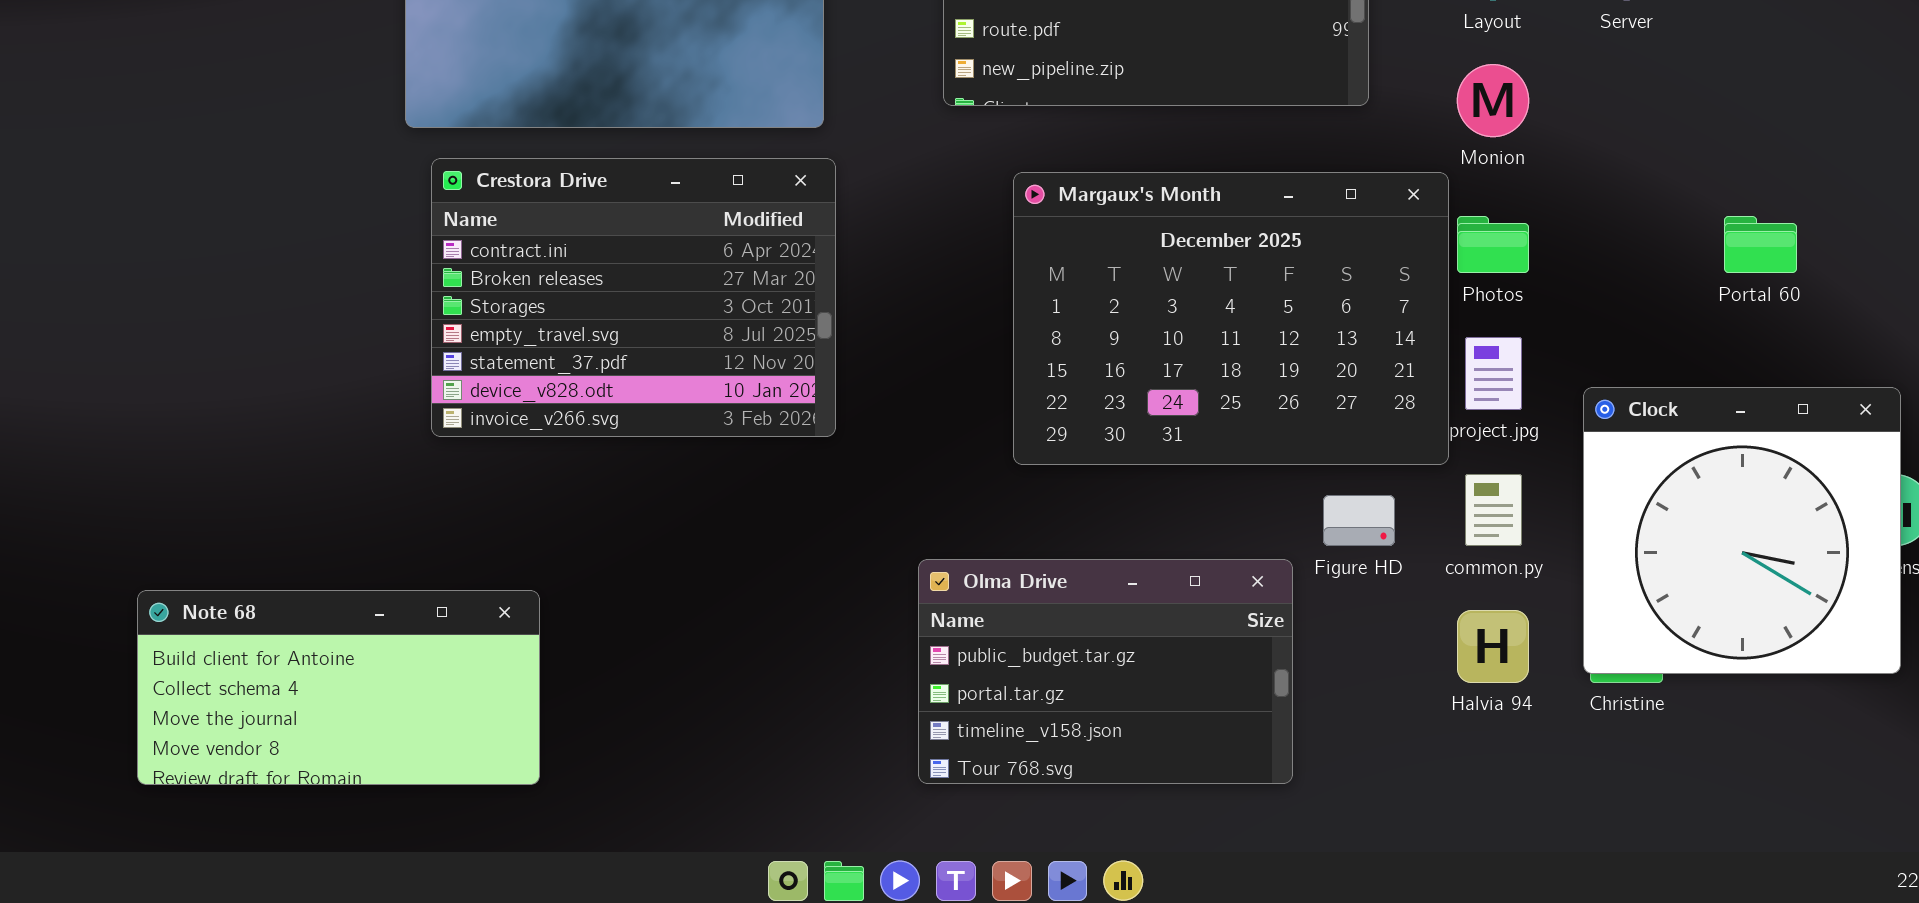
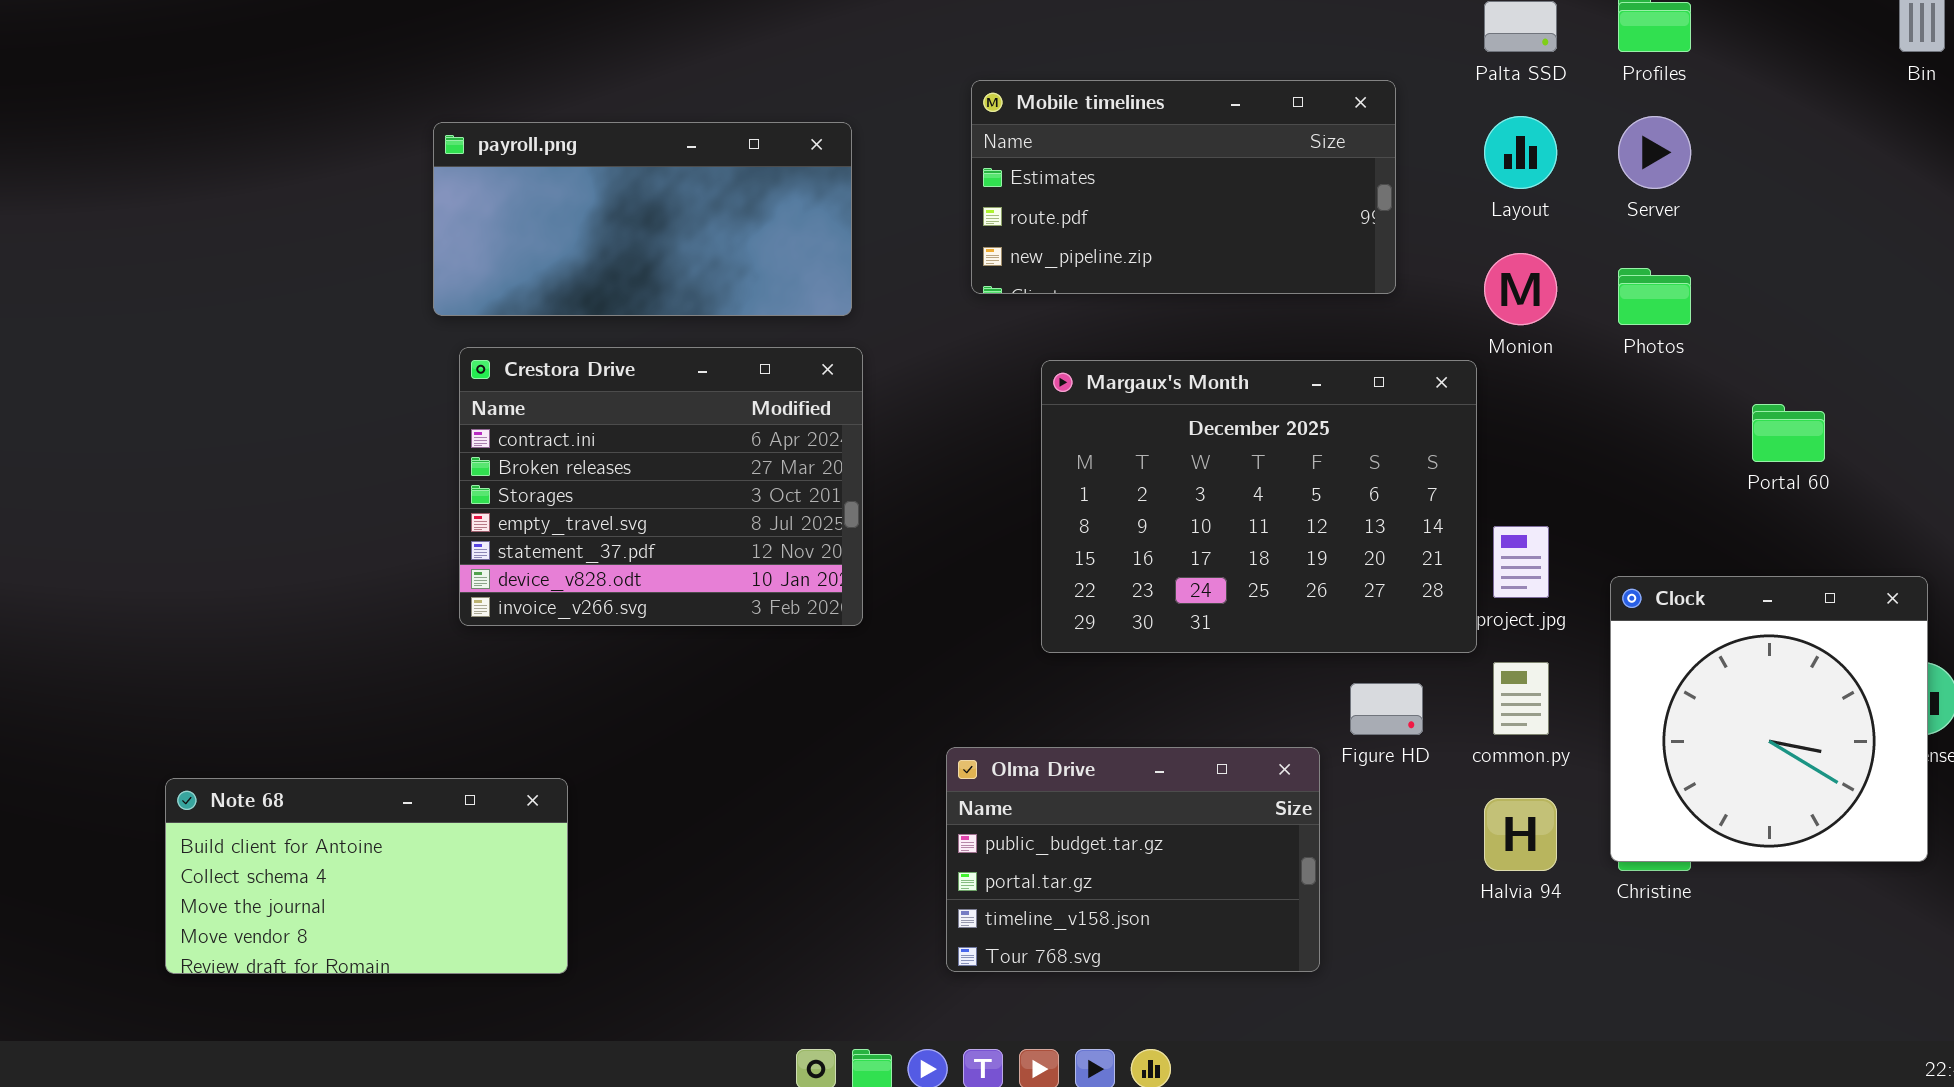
Photos: [1457,216,1529,273] -> [1618,268,1691,325], moved

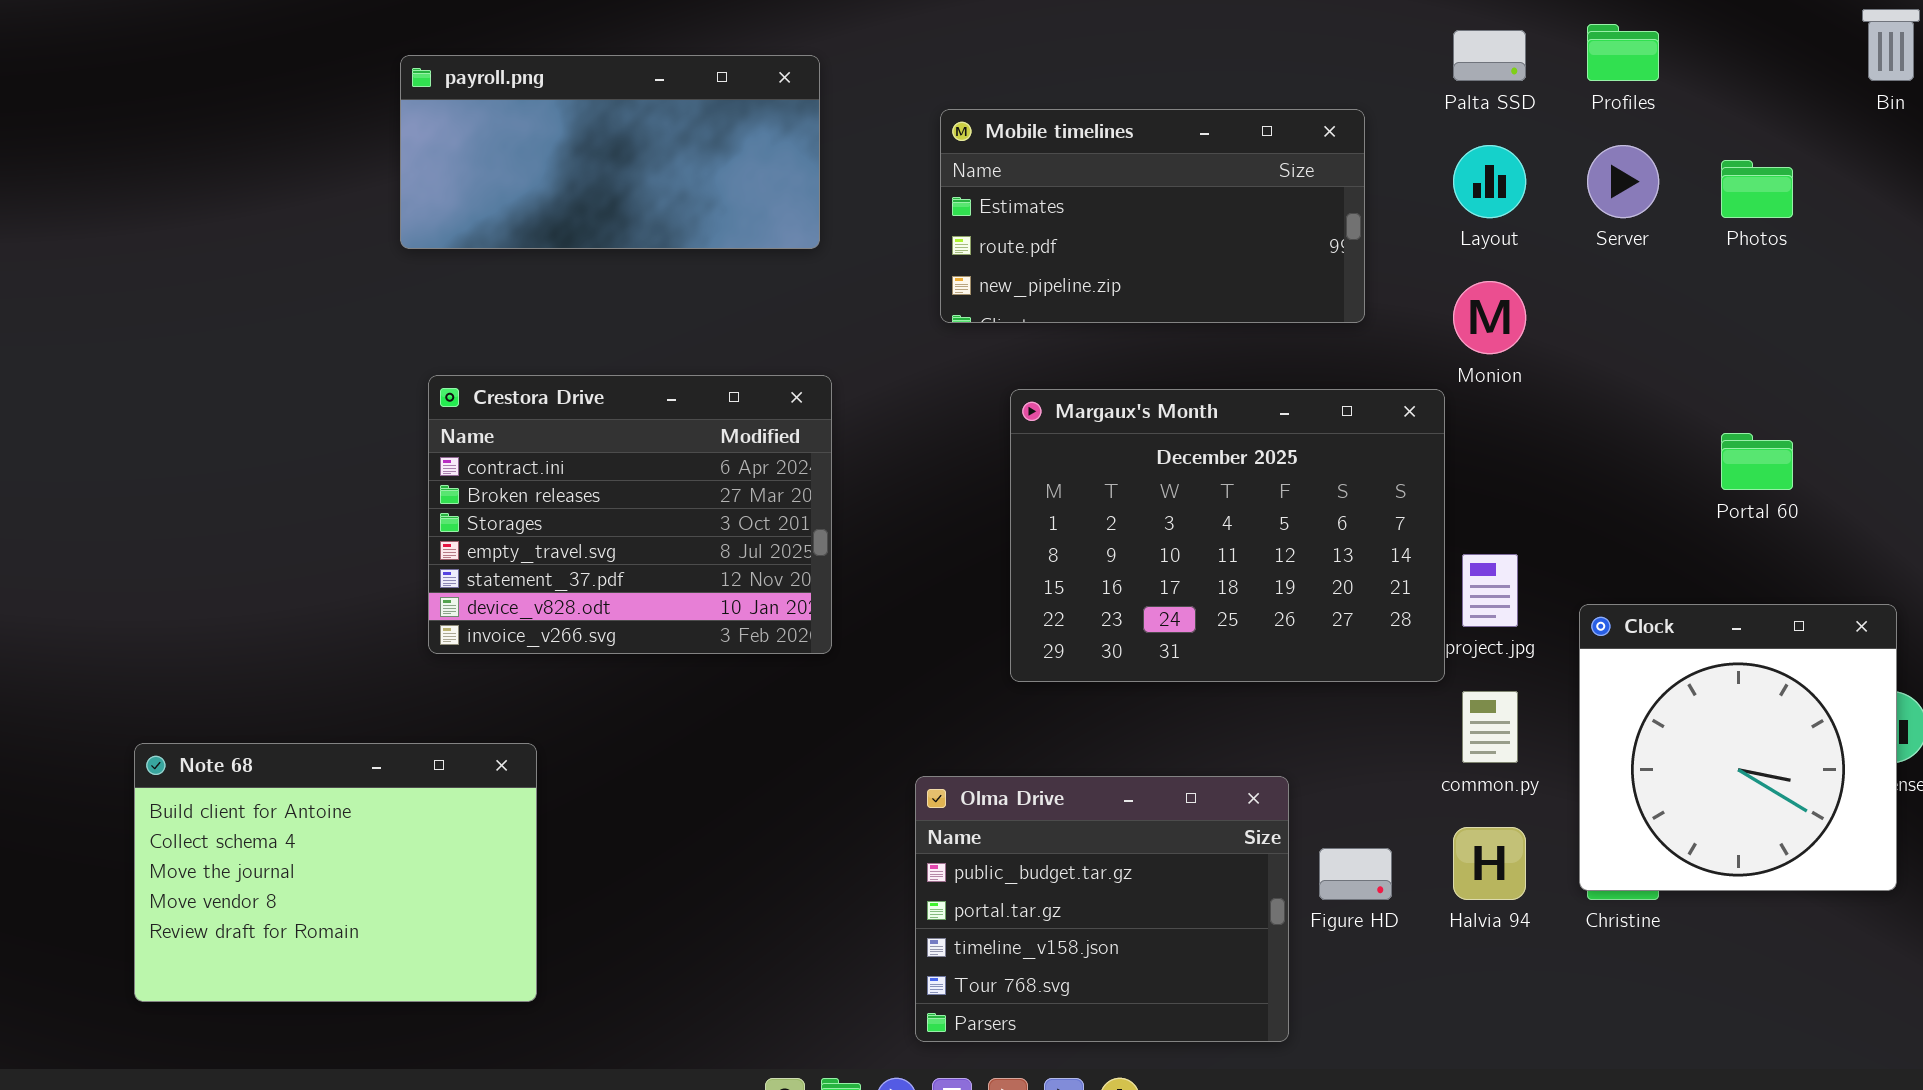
payroll.png: [433,122,852,316] -> [400,55,820,249], moved
Photos: [1618,268,1691,325] -> [1721,160,1793,218], moved
Figure HD: [1350,683,1423,735] -> [1319,848,1392,900], moved
Olma Drive: [946,747,1320,972] -> [915,776,1289,1042], resized
Note 68: [165,778,568,974] -> [134,743,537,1002], resized

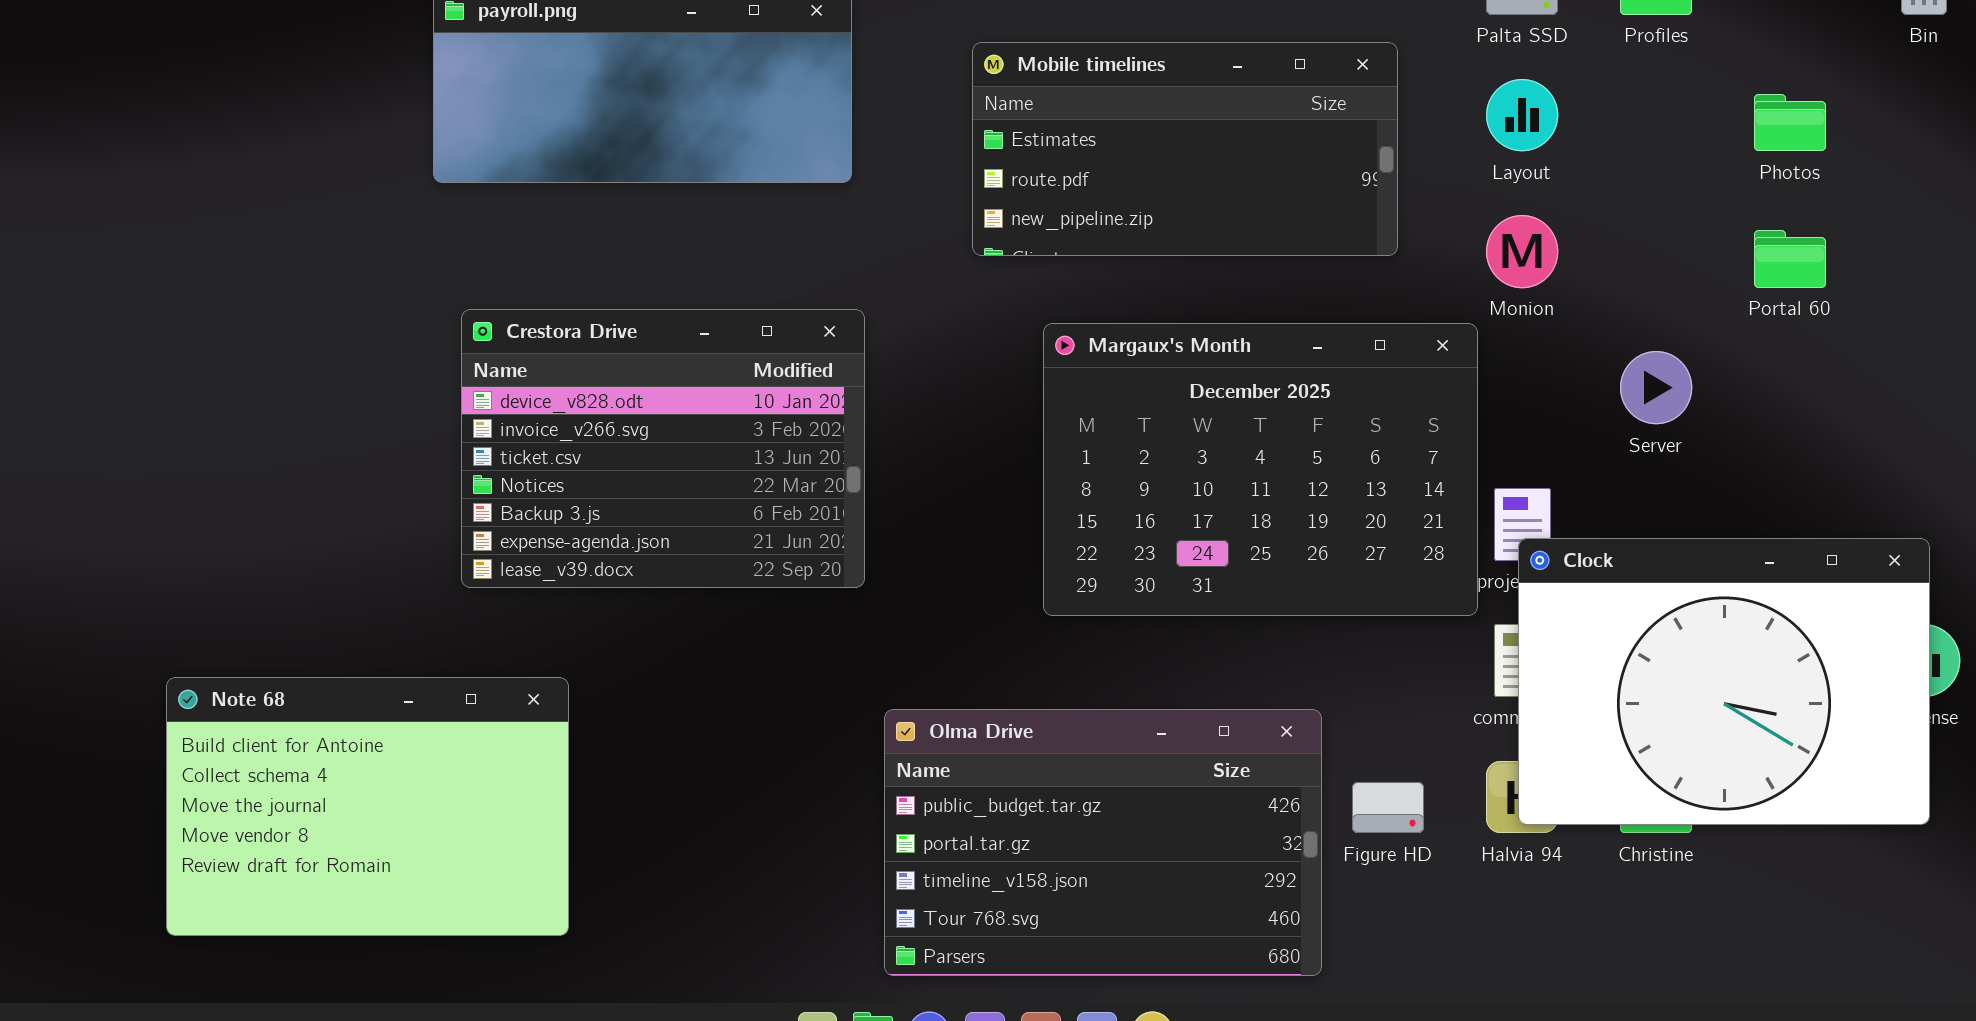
Server: [1587,145,1659,218] -> [1620,351,1692,424], moved
Crestora Drive: [428,375,832,654] -> [461,309,865,588], scrolled down 5 rows
Portal 60: [1721,433,1793,490] -> [1754,230,1826,288], moved
Clock: [1579,604,1897,891] -> [1518,538,1930,825], resized
Olma Drive: [915,776,1289,1042] -> [884,709,1322,976], resized

